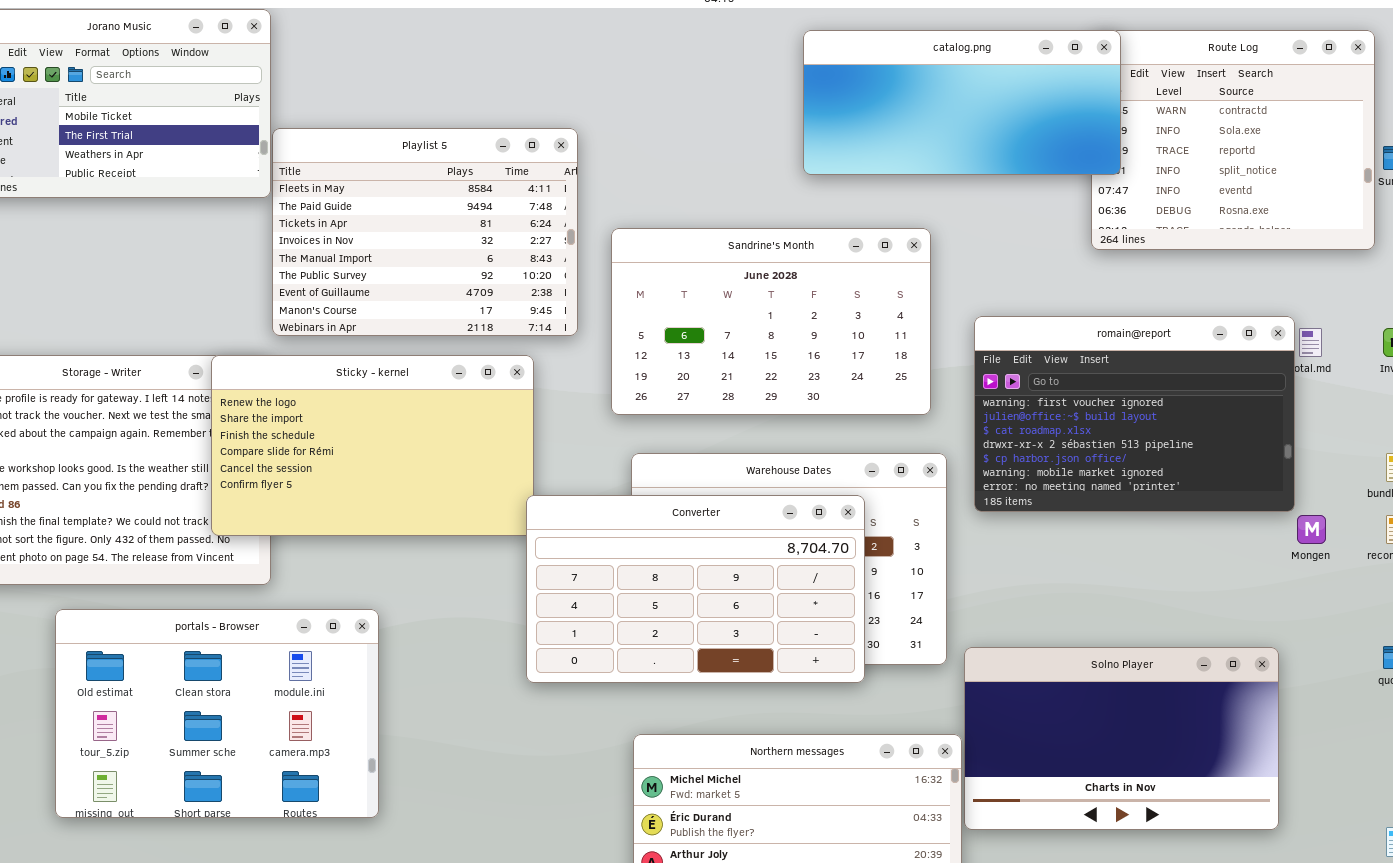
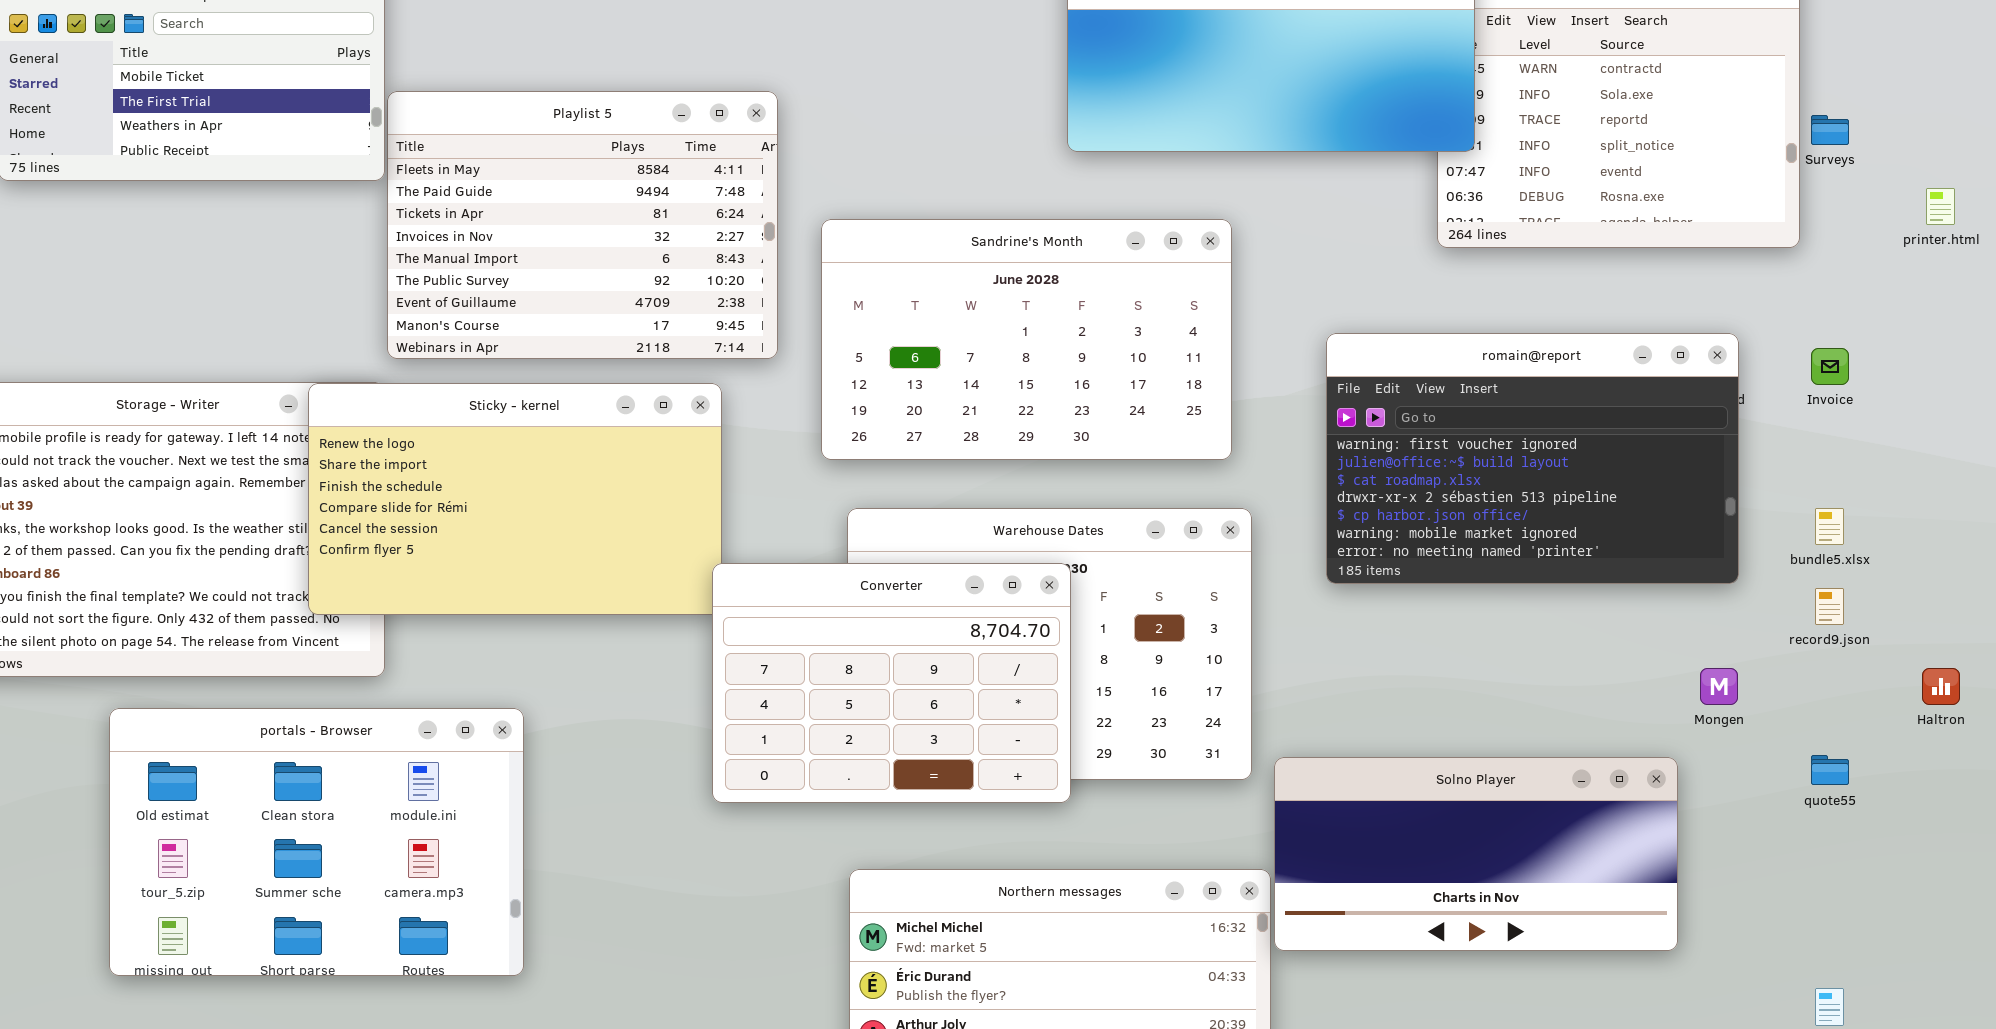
romain@report: [974,316,1295,512] -> [1326,333,1739,584], moved
Converter: [526,495,865,683] -> [712,563,1071,803], resized
Mongen: [1297,515,1326,544] -> [1700,668,1738,705], moved
Solno Player: [964,647,1279,830] -> [1274,757,1678,951], resized

